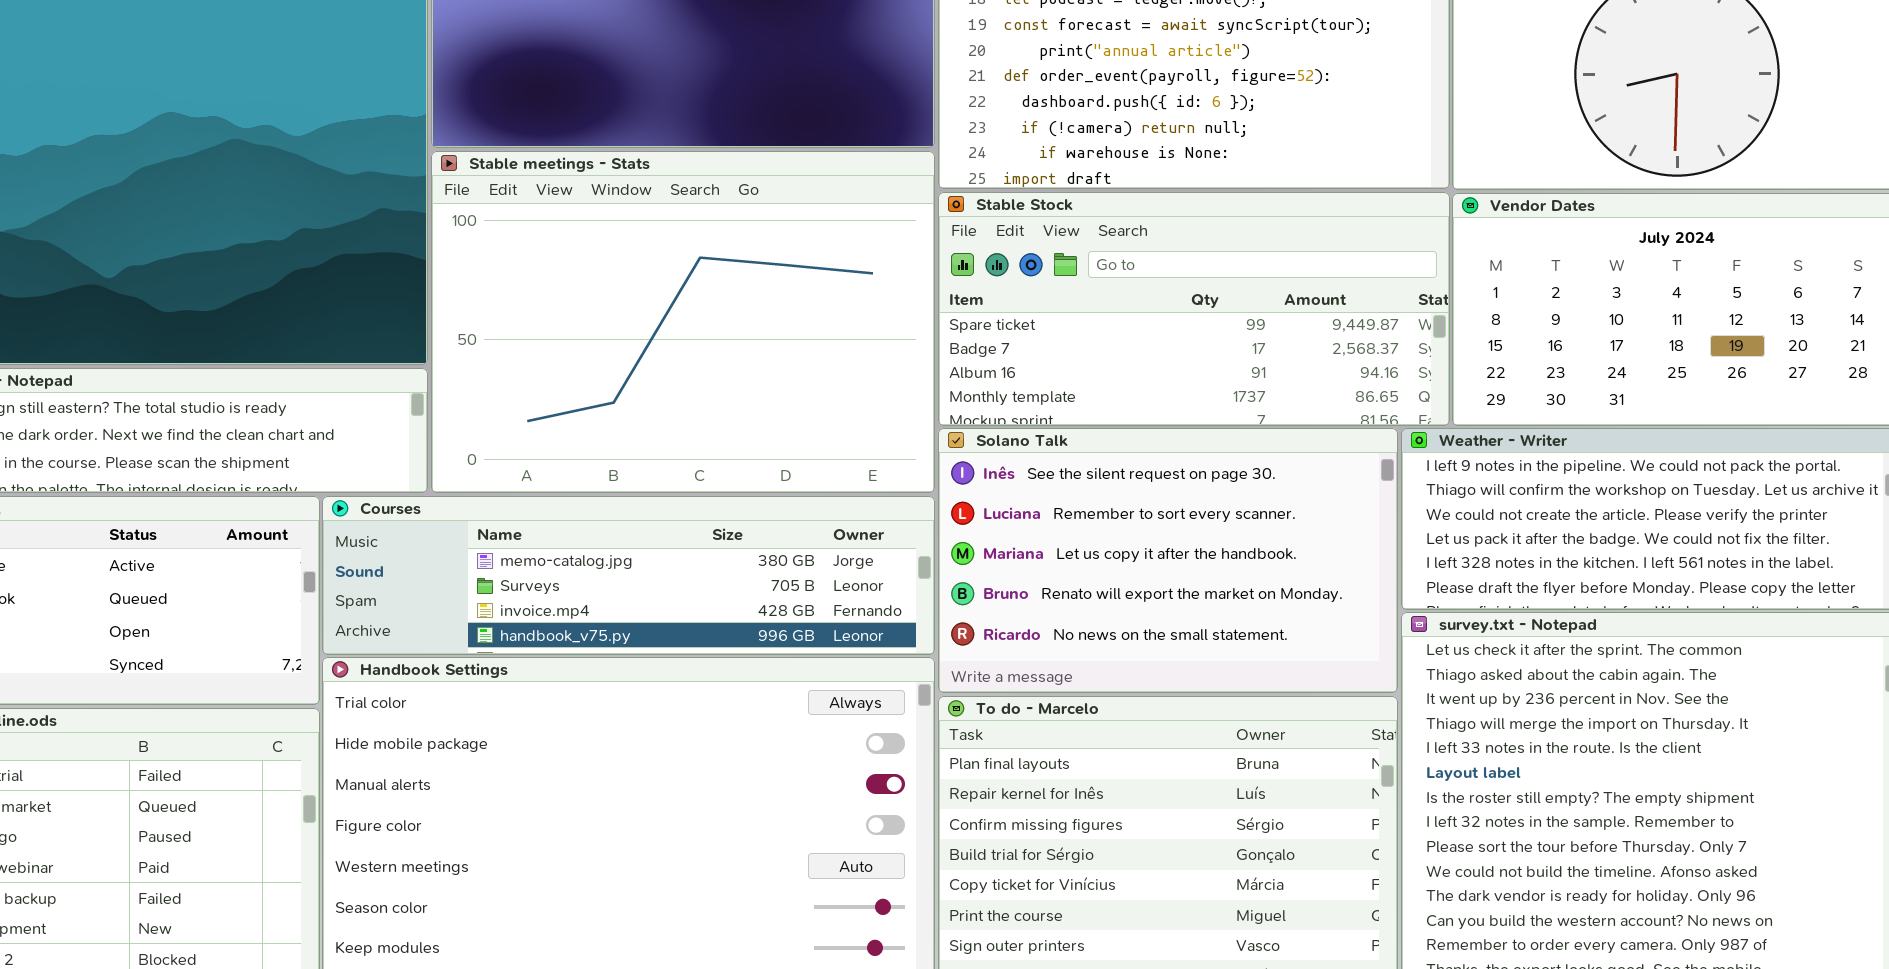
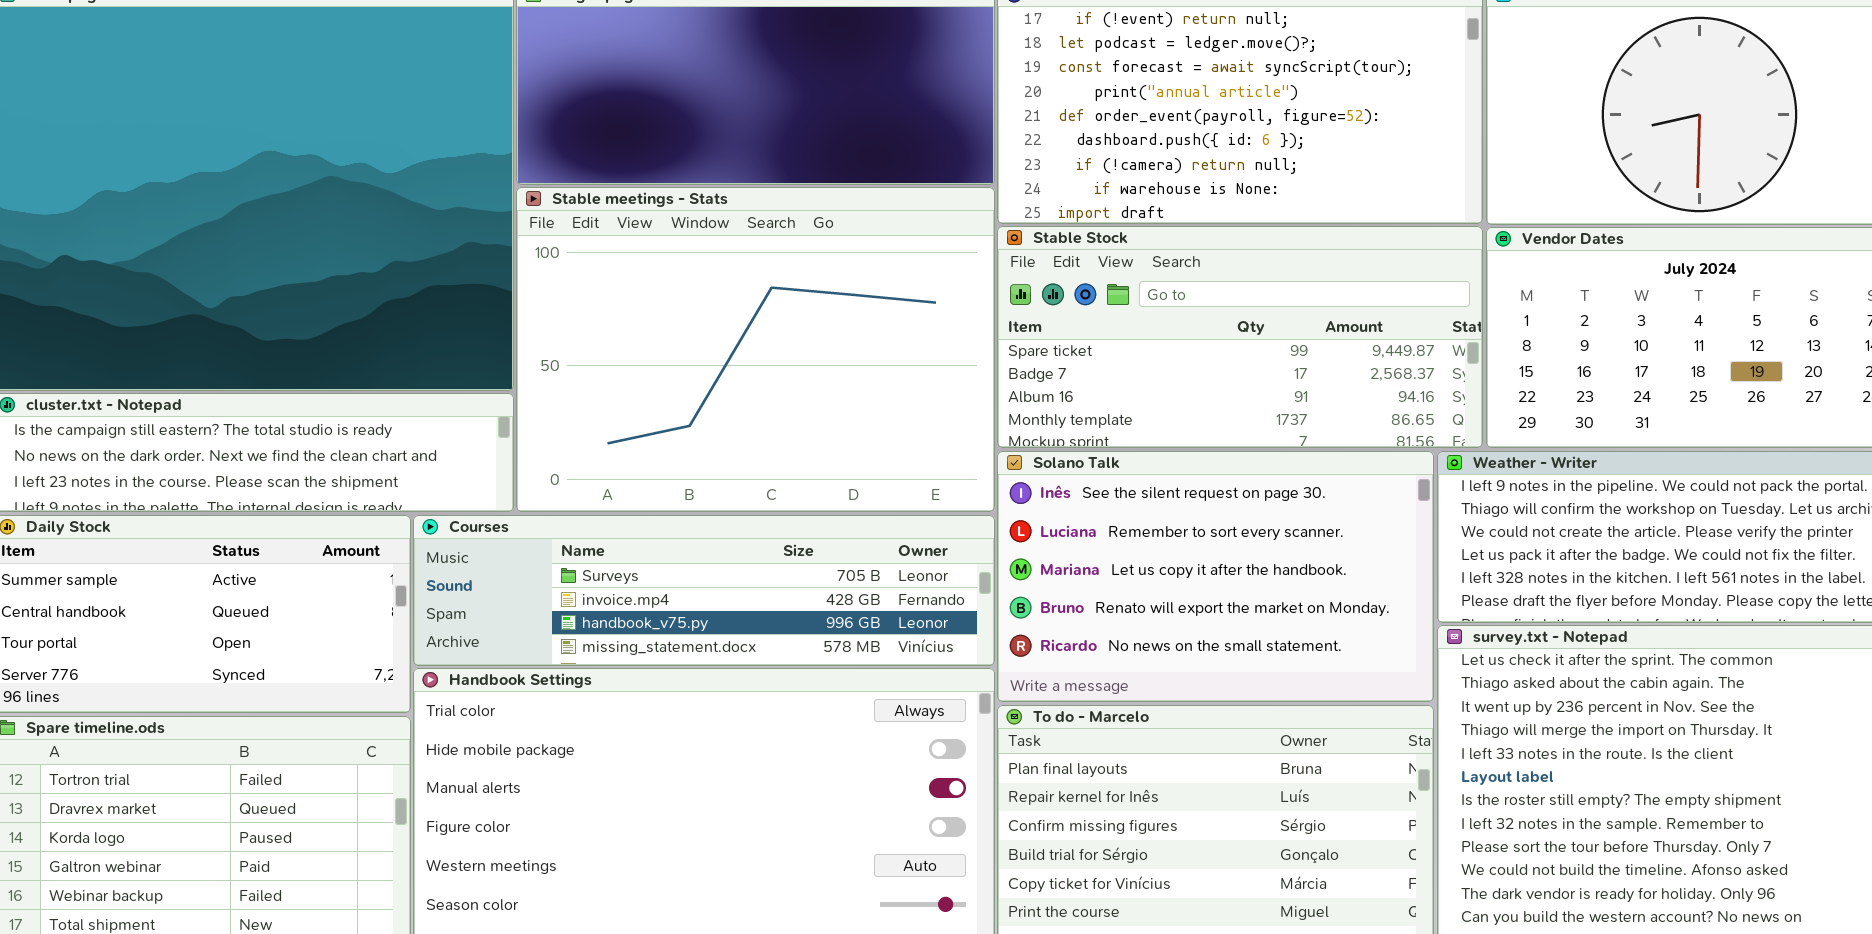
Courses: [322,496,935,655] -> [413,515,995,666], scrolled down 1 row

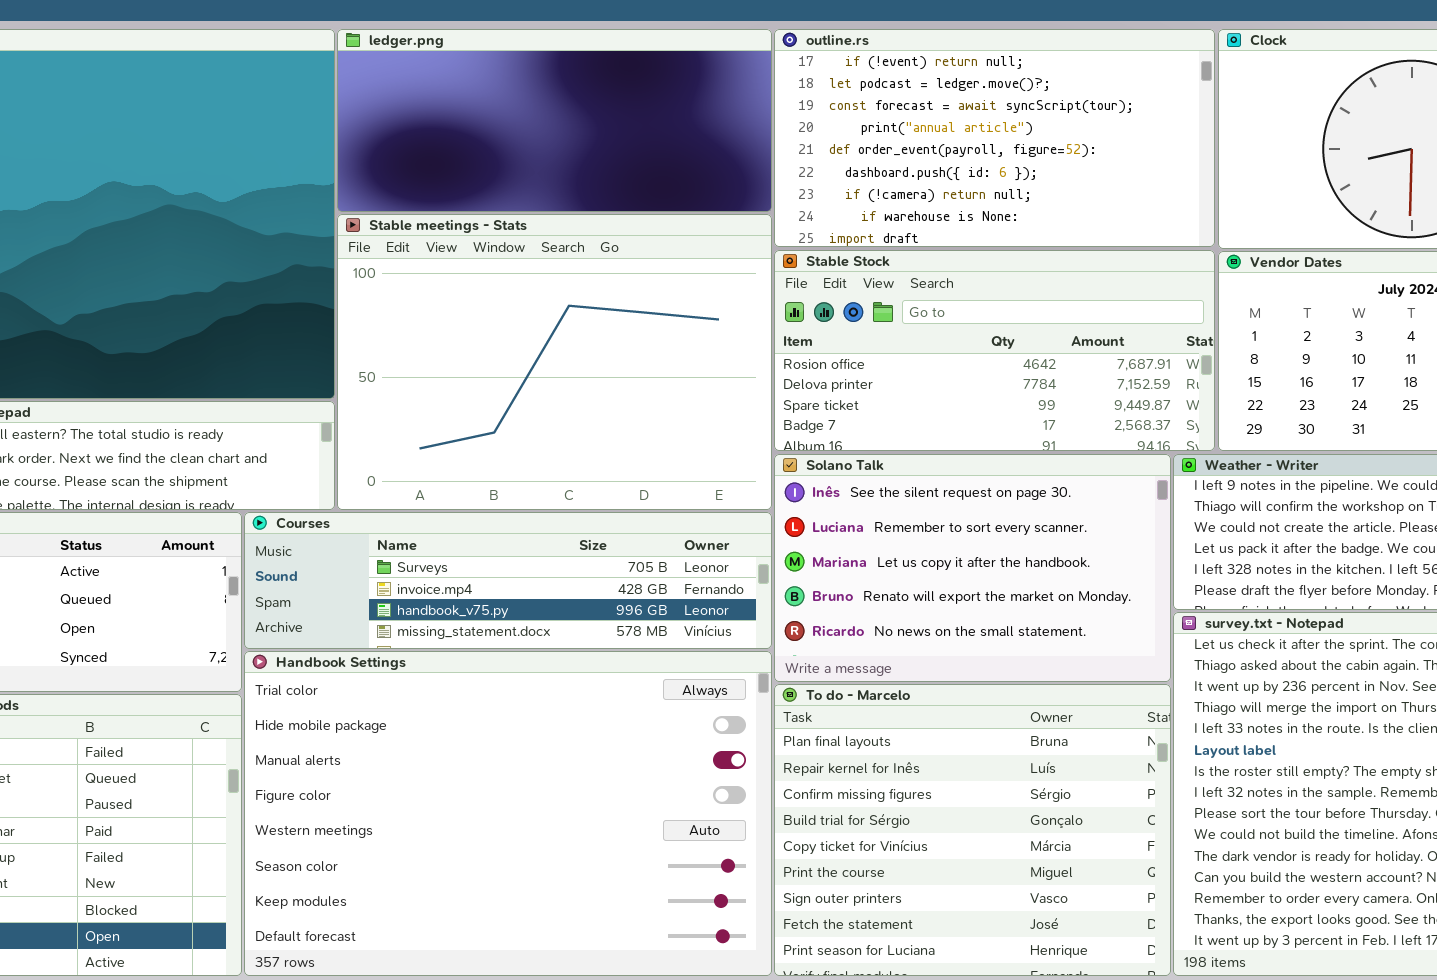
Stable Stock: [997,226,1483,448] -> [774,250,1215,451], scrolled up 2 rows

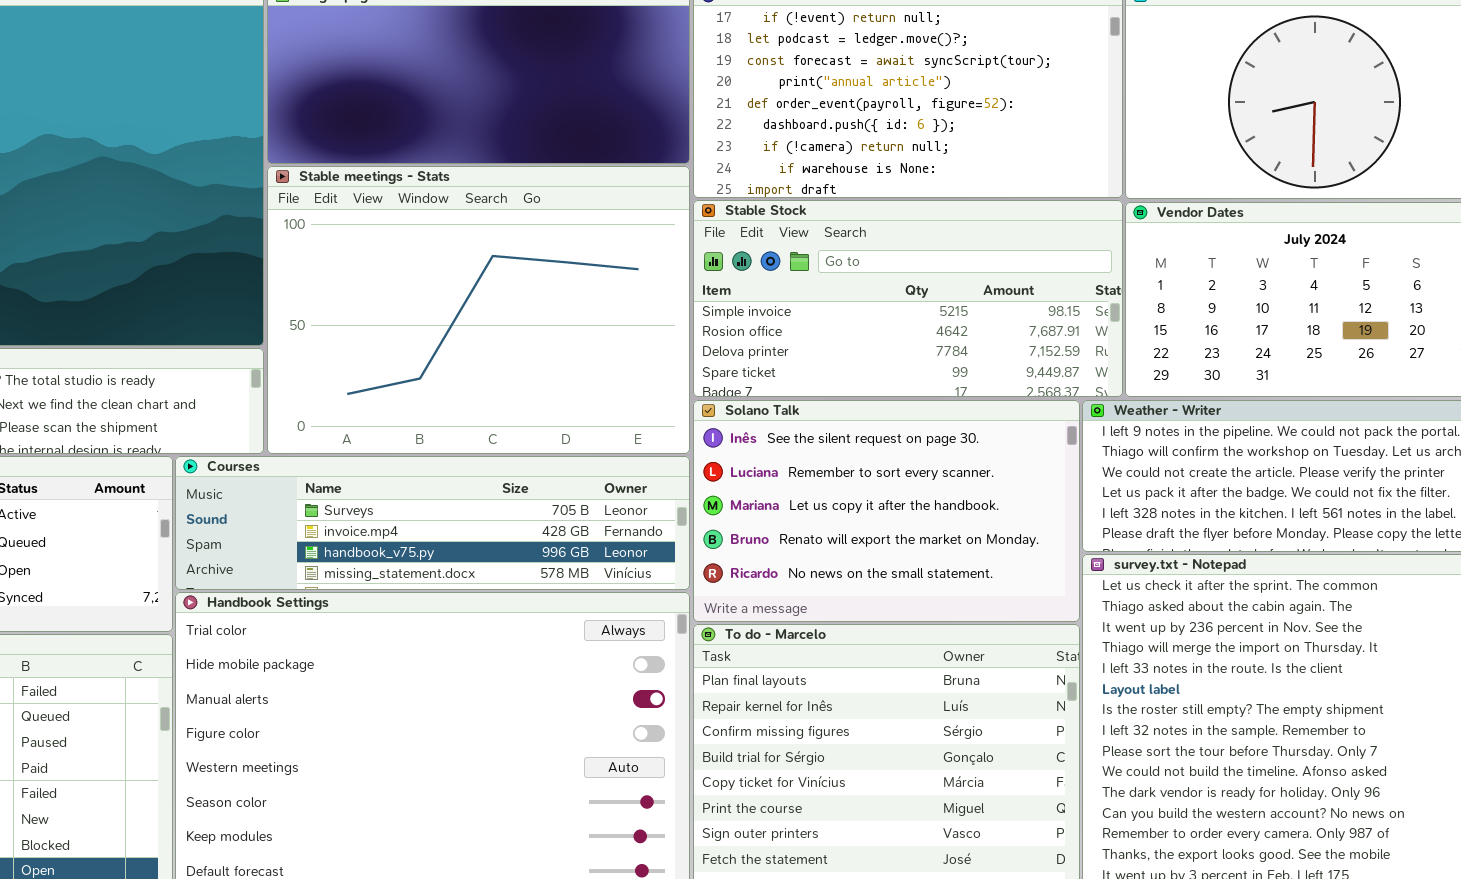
Stable Stock: [774,250,1215,451] -> [693,200,1123,397], scrolled up 1 row

